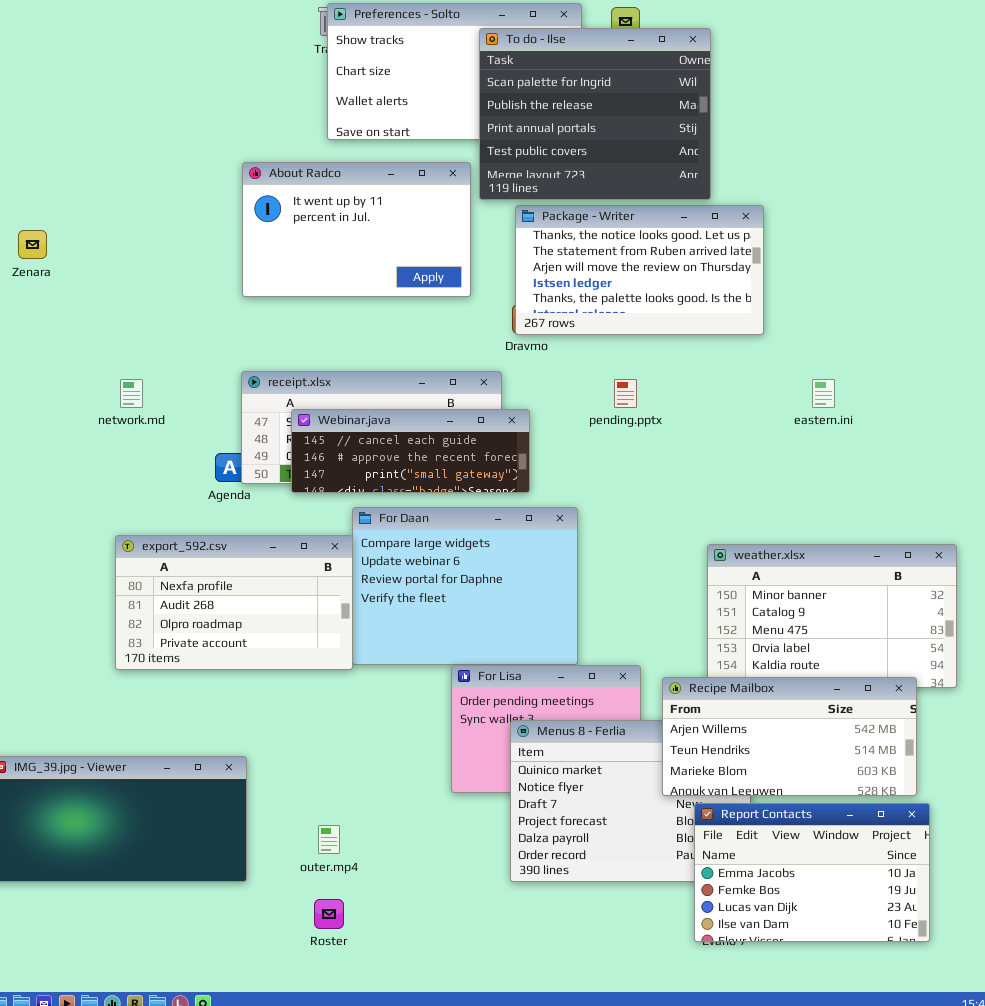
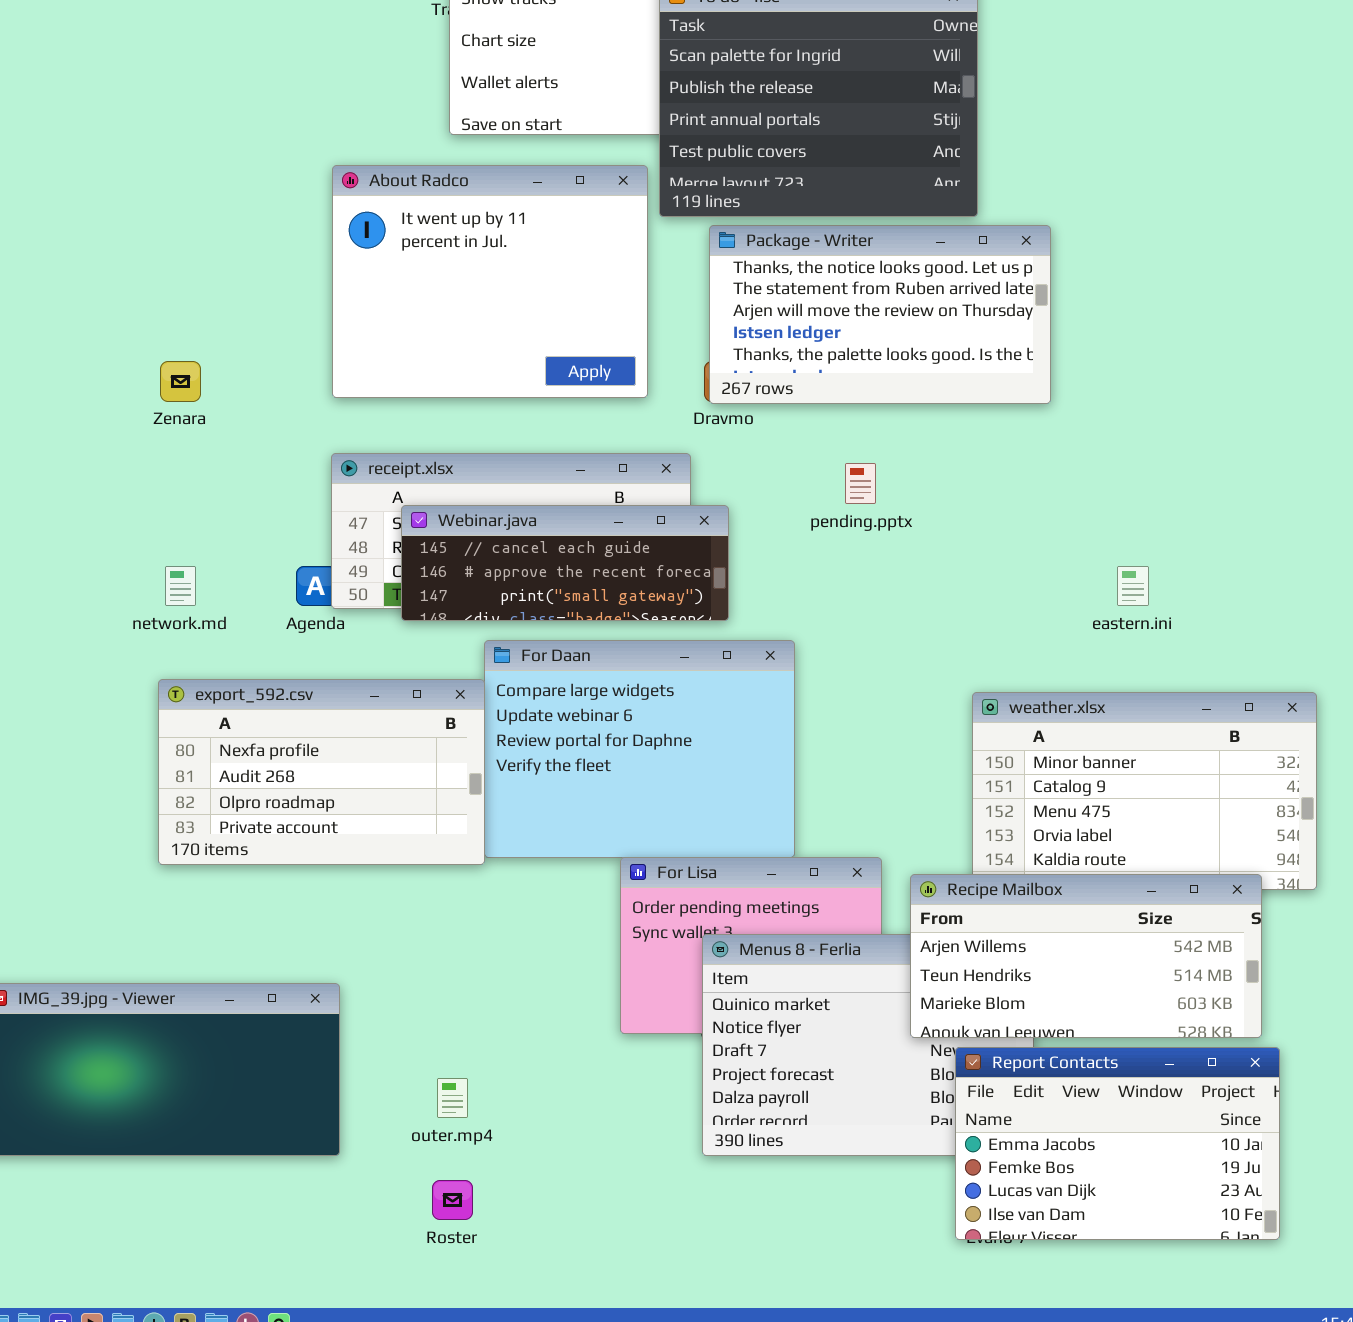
About Radco: [242,162,471,297] -> [332,165,648,398], resized
Zenara: [18,230,47,259] -> [160,361,201,402], moved
network.md: [120,379,143,408] -> [165,566,196,606], moved
eastern.ini: [812,379,835,408] -> [1117,566,1149,606], moved

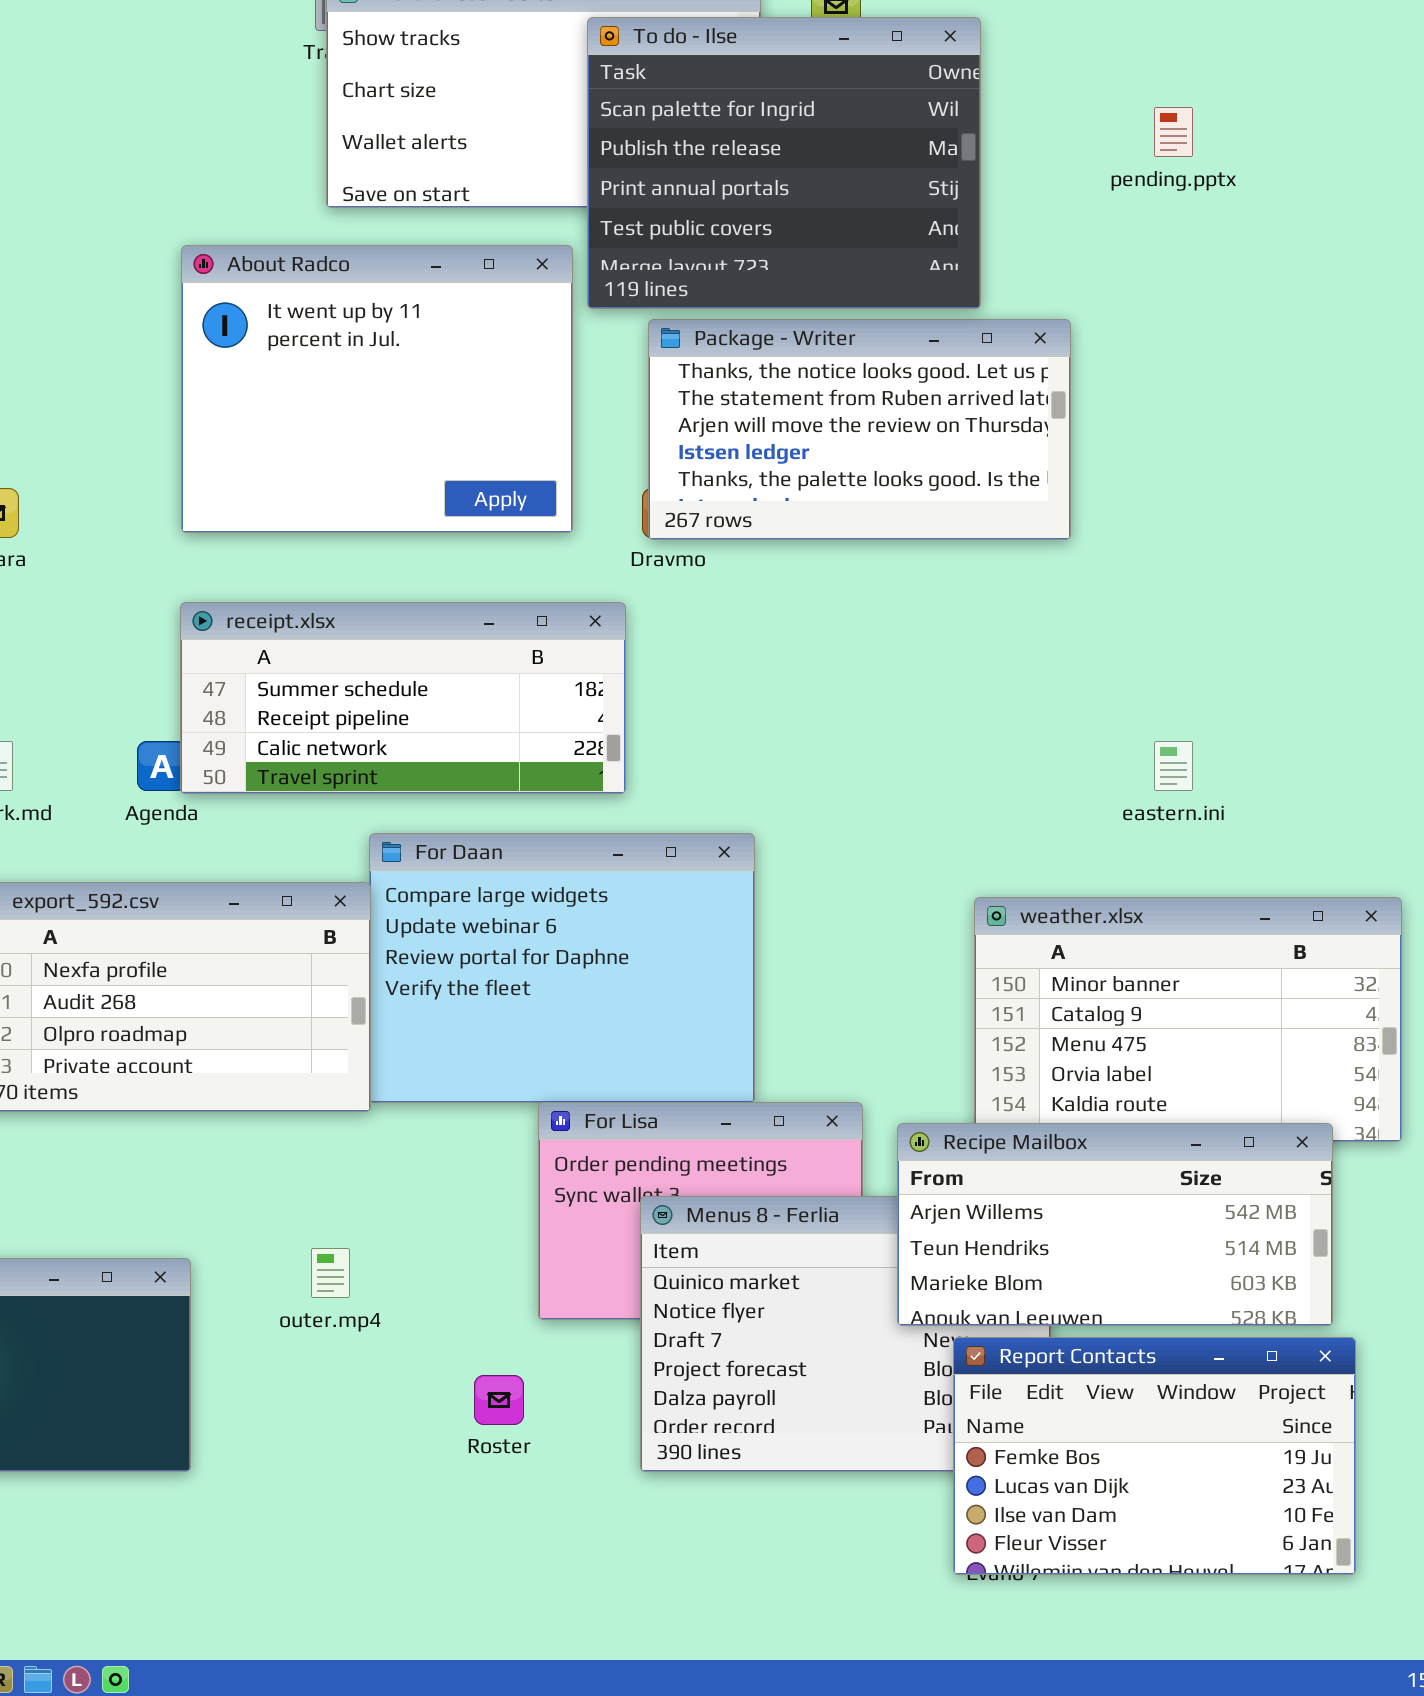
pending.pptx: [845,463,876,504] -> [1154,107,1193,157], moved
Webinar.java: [401,505,729,621] -> none, closed
Report Contacts: [955,1047,1280,1240] -> [953,1337,1356,1575], scrolled down 1 row
outer.mp4: [437,1078,468,1118] -> [311,1248,350,1298], moved
Roster: [432,1180,473,1220] -> [474,1375,524,1425], moved

